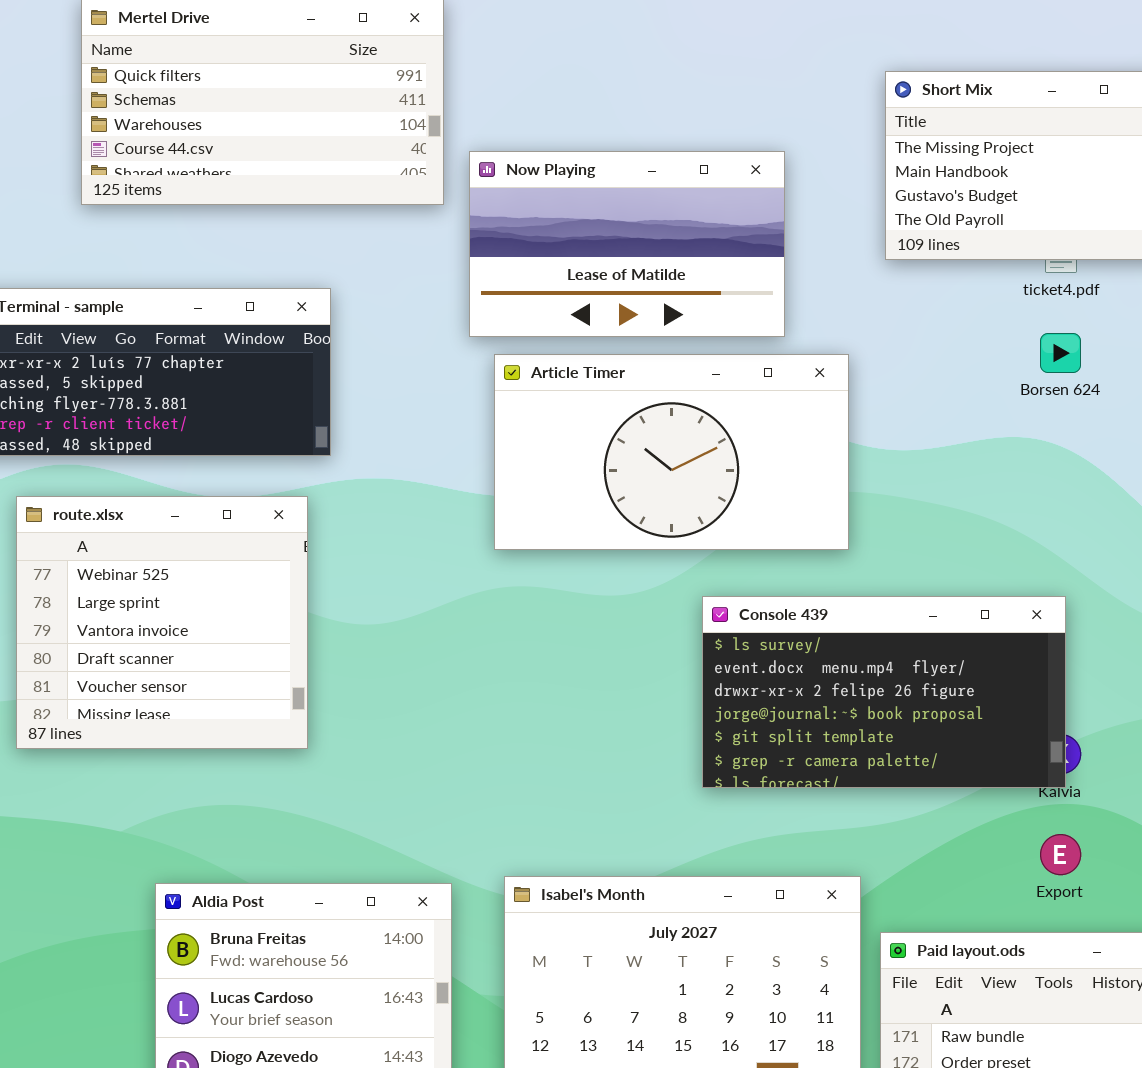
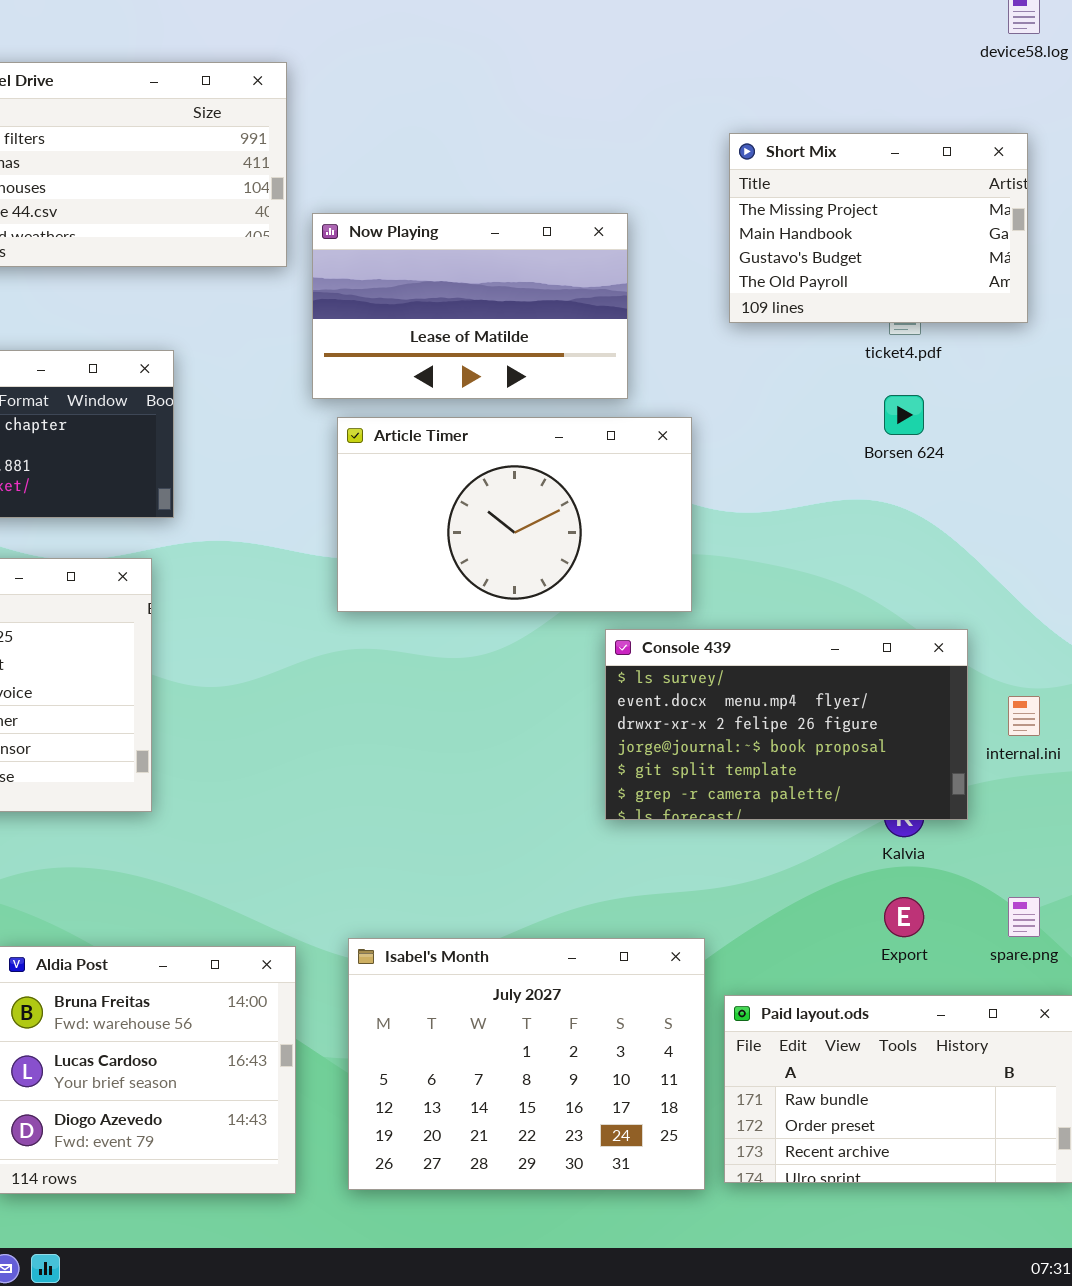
Console 439: [702,596,1066,788] -> [605,629,968,820], moved

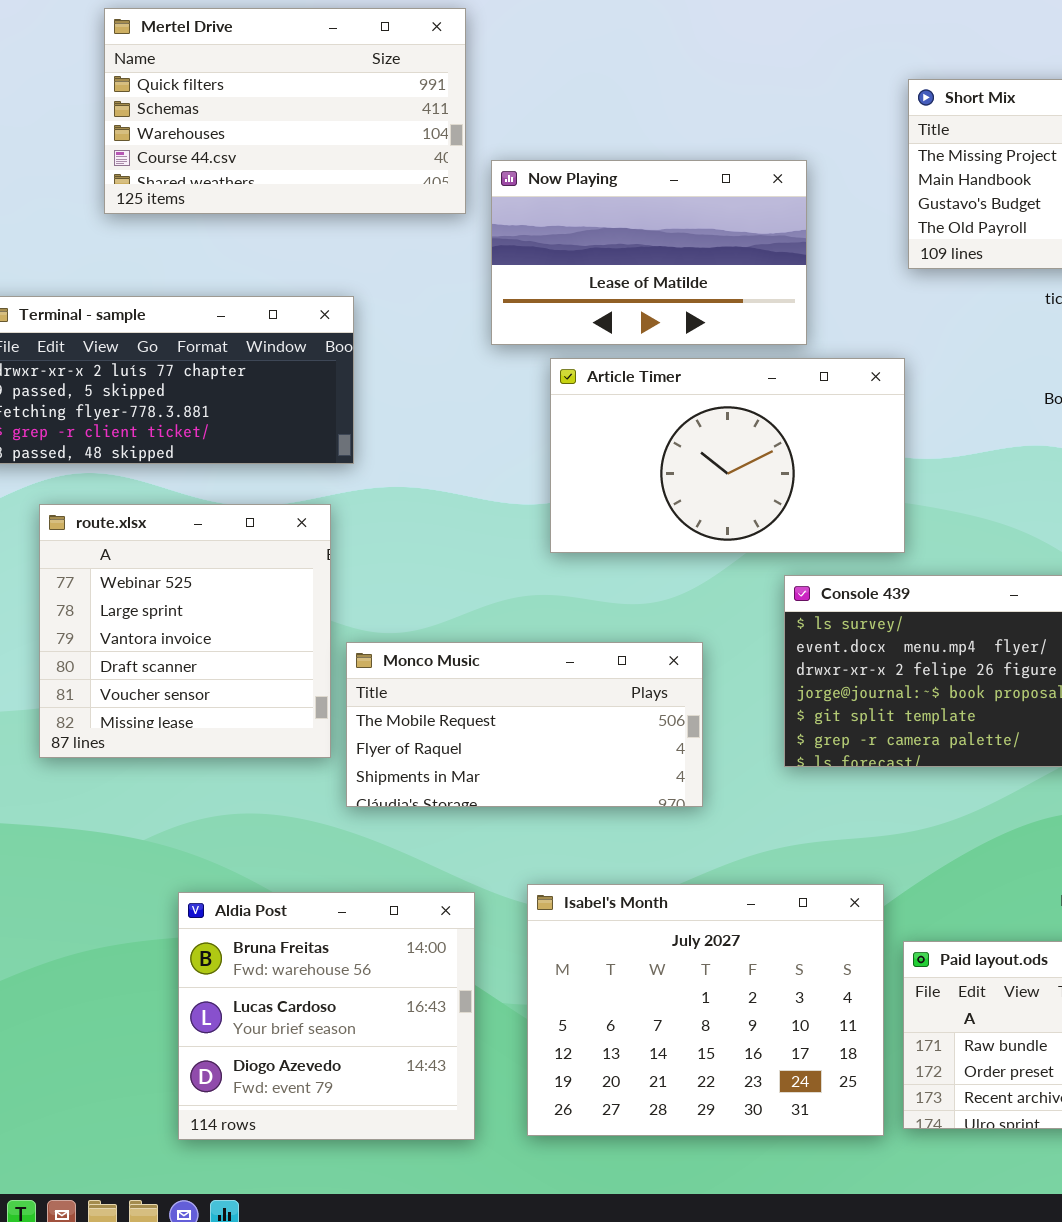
Article Timer: [337,417,692,612] -> [550,358,905,553], moved
Monco Music: none -> [346,642,703,807], opened

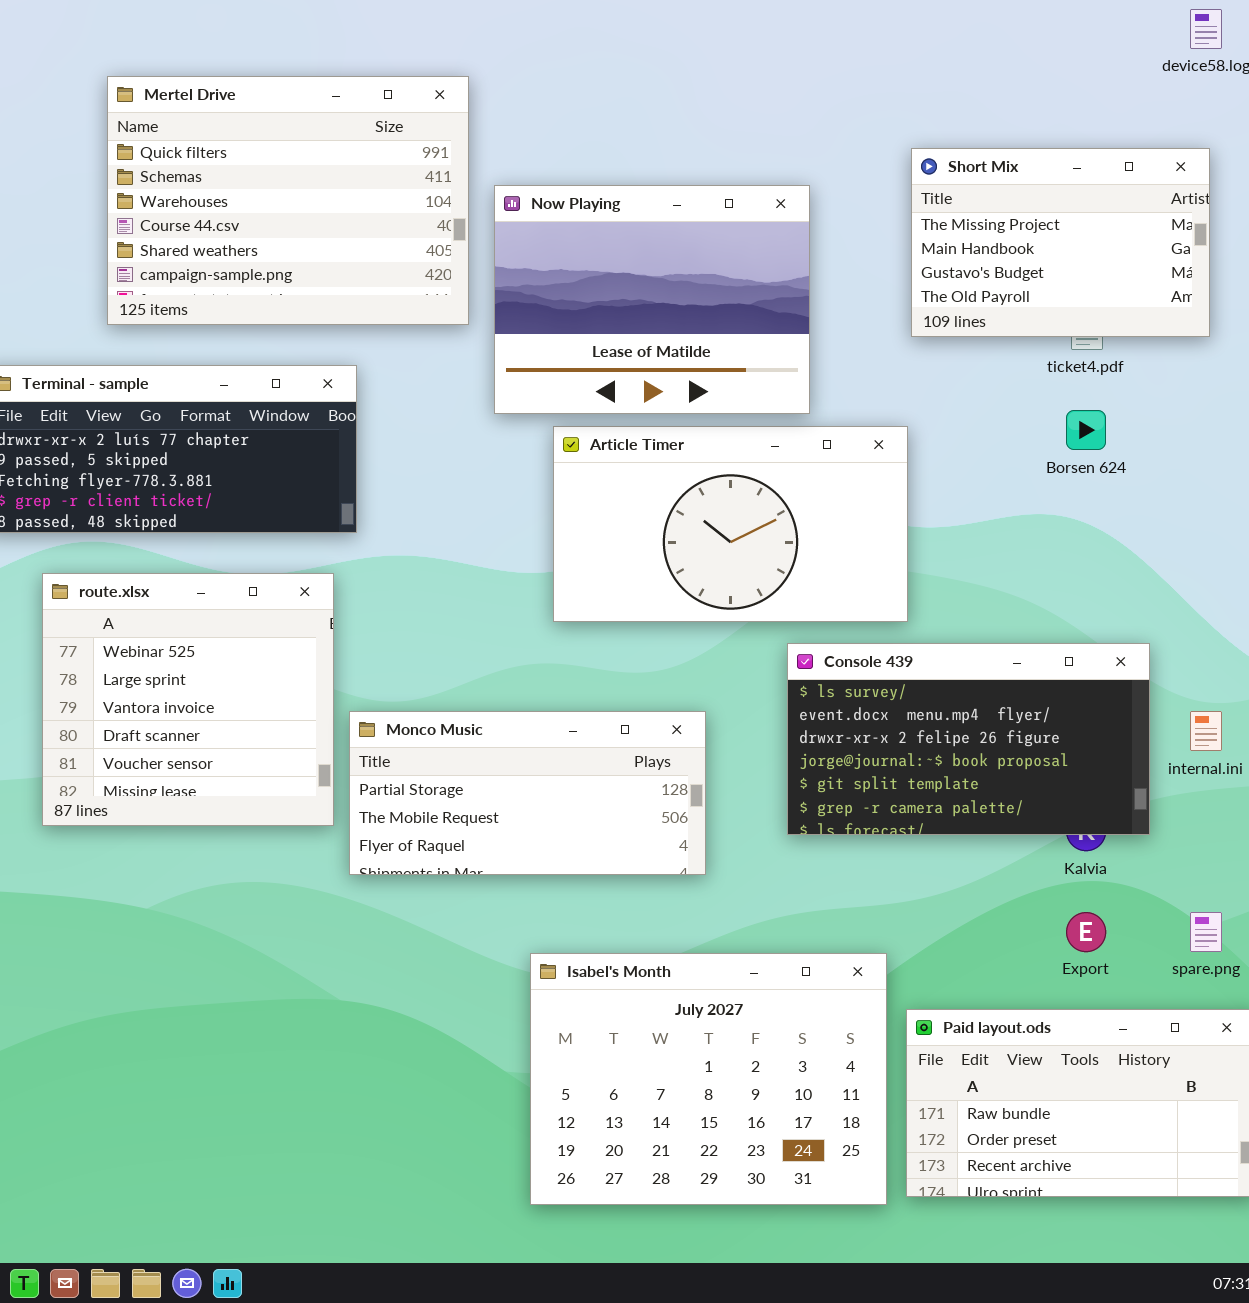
Mertel Drive: [104,8,466,214] -> [107,76,469,325], resized
Now Playing: [491,160,807,345] -> [494,185,810,414], resized
Monco Music: [346,642,703,807] -> [349,711,706,875], scrolled up 1 row
Aldia Post: [178,892,475,1140] -> none, closed

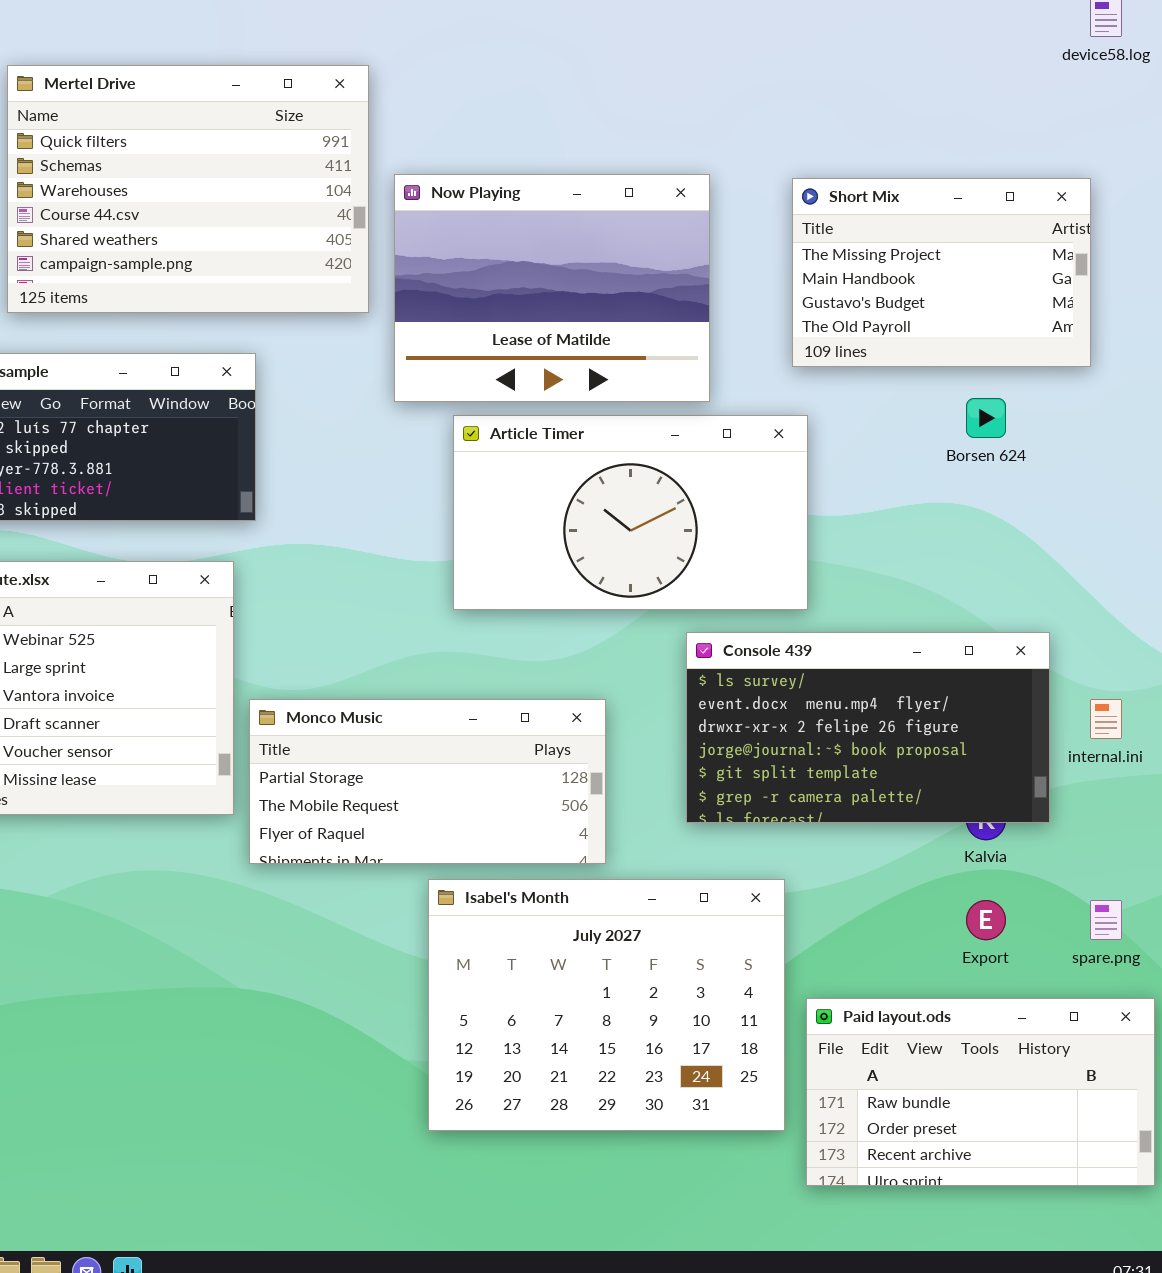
Short Mix: [911,148,1210,337] -> [792,178,1091,367], moved
Isabel's Month: [530,953,887,1205] -> [428,879,785,1131], moved

